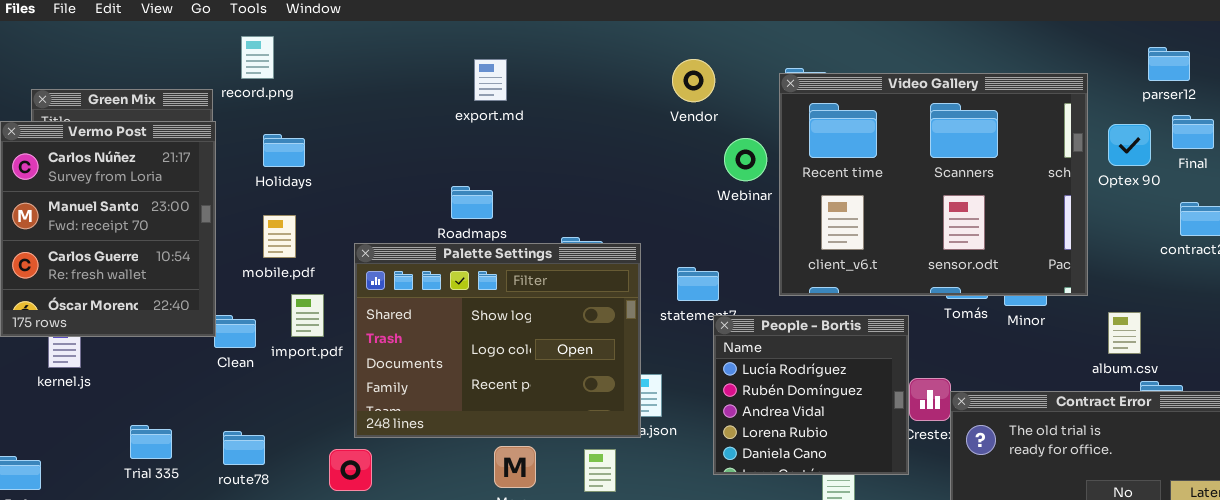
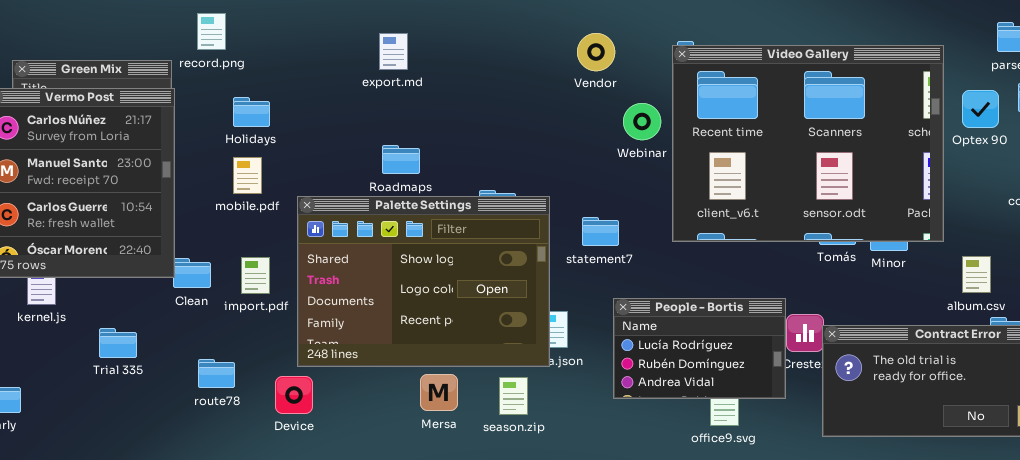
export.md: [474,59,507,101] -> [379,33,408,70], moved
Holidays: [263,134,305,167] -> [233,97,270,127], moved
mobile.pdf: [263,215,296,258] -> [233,157,262,194], moved
import.pdf: [291,294,324,337] -> [241,257,270,294], moved
People - Bortis: [713,315,909,475] -> [613,298,786,399], resized
Trial 335: [130,425,172,459] -> [99,328,137,358], moved
route78: [223,431,265,465] -> [198,359,235,388], moved

